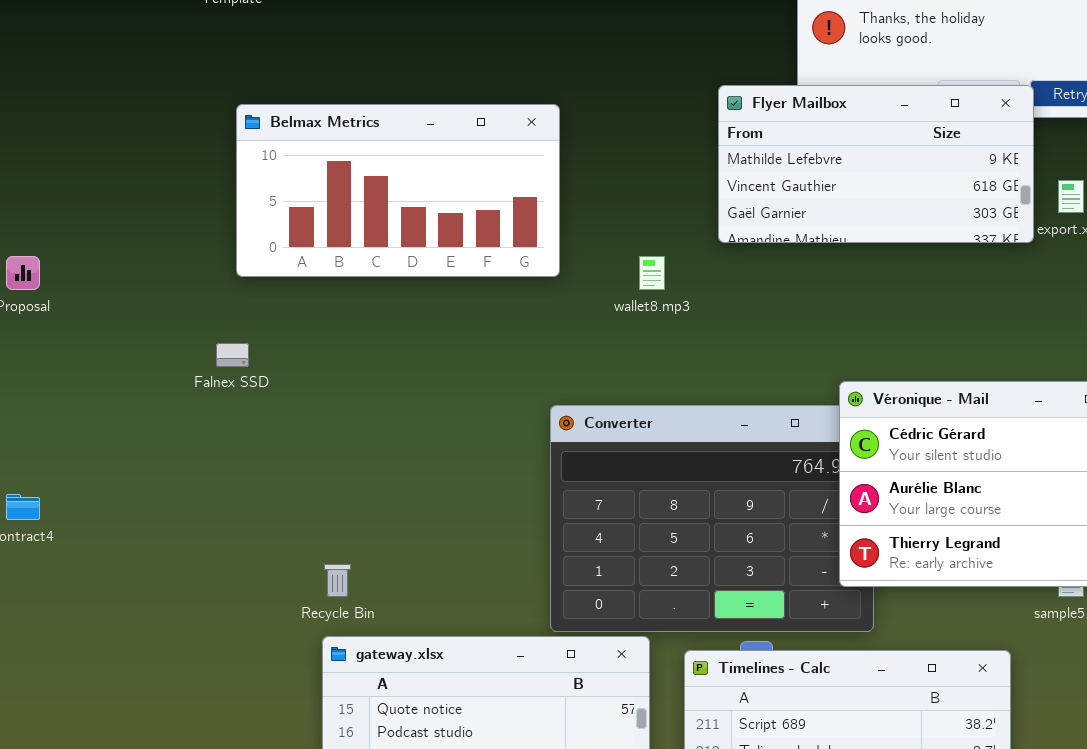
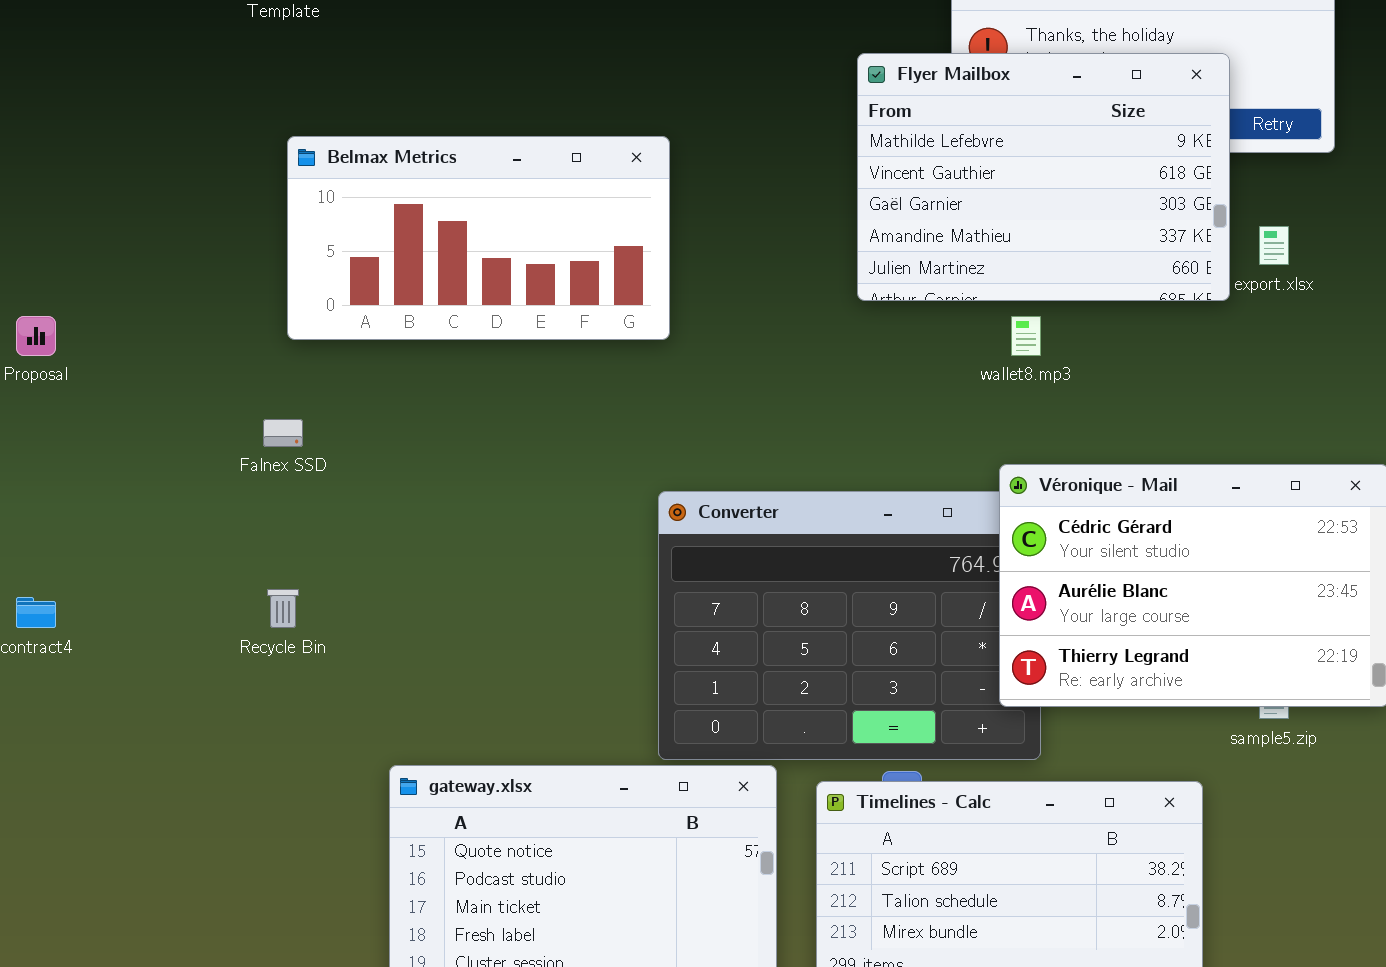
Flyer Mailbox: [718,85,1034,243] -> [857,53,1230,301], resized
wallet8.mp3: [639,256,665,290] -> [1011,316,1041,356], moved
Recycle Bin: [324,564,351,597] -> [267,589,299,628], moved

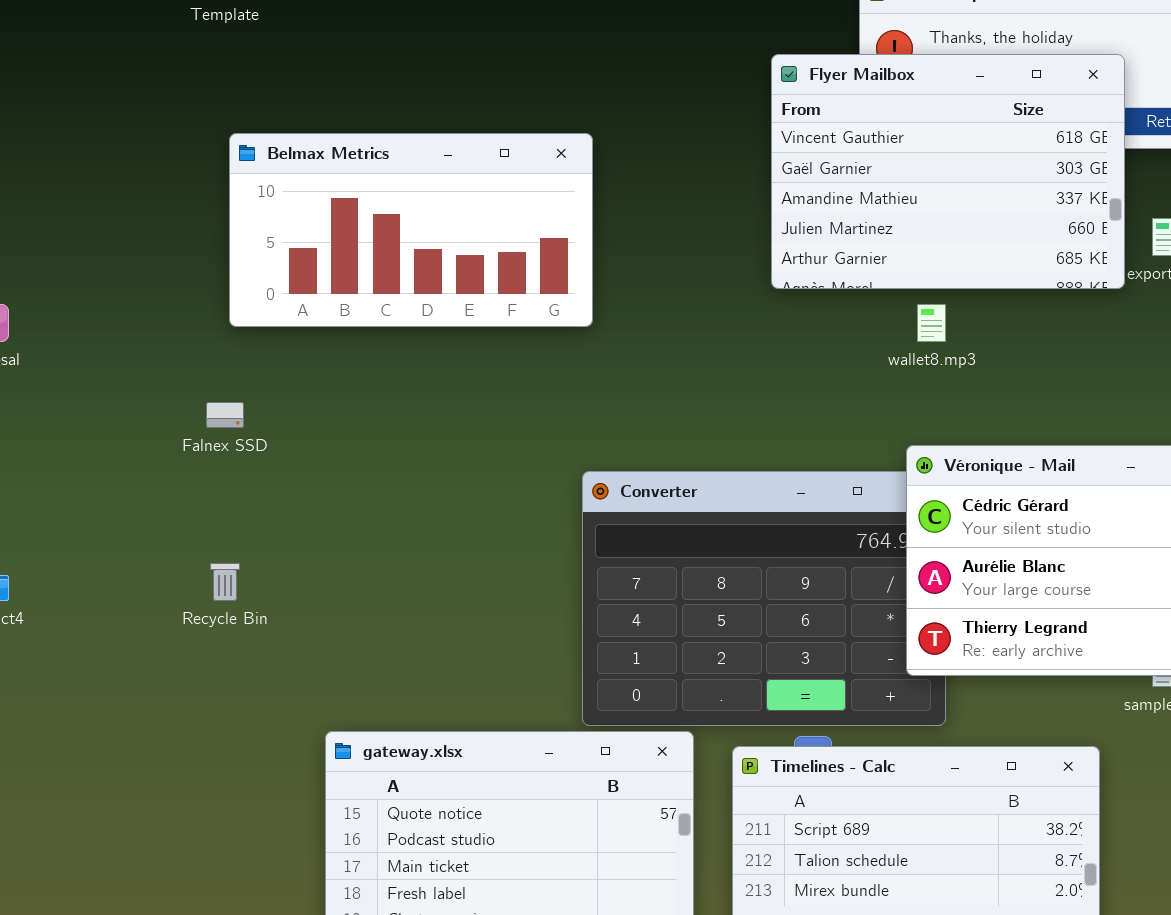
Flyer Mailbox: [857,53,1230,301] -> [771,54,1125,289], scrolled down 1 row

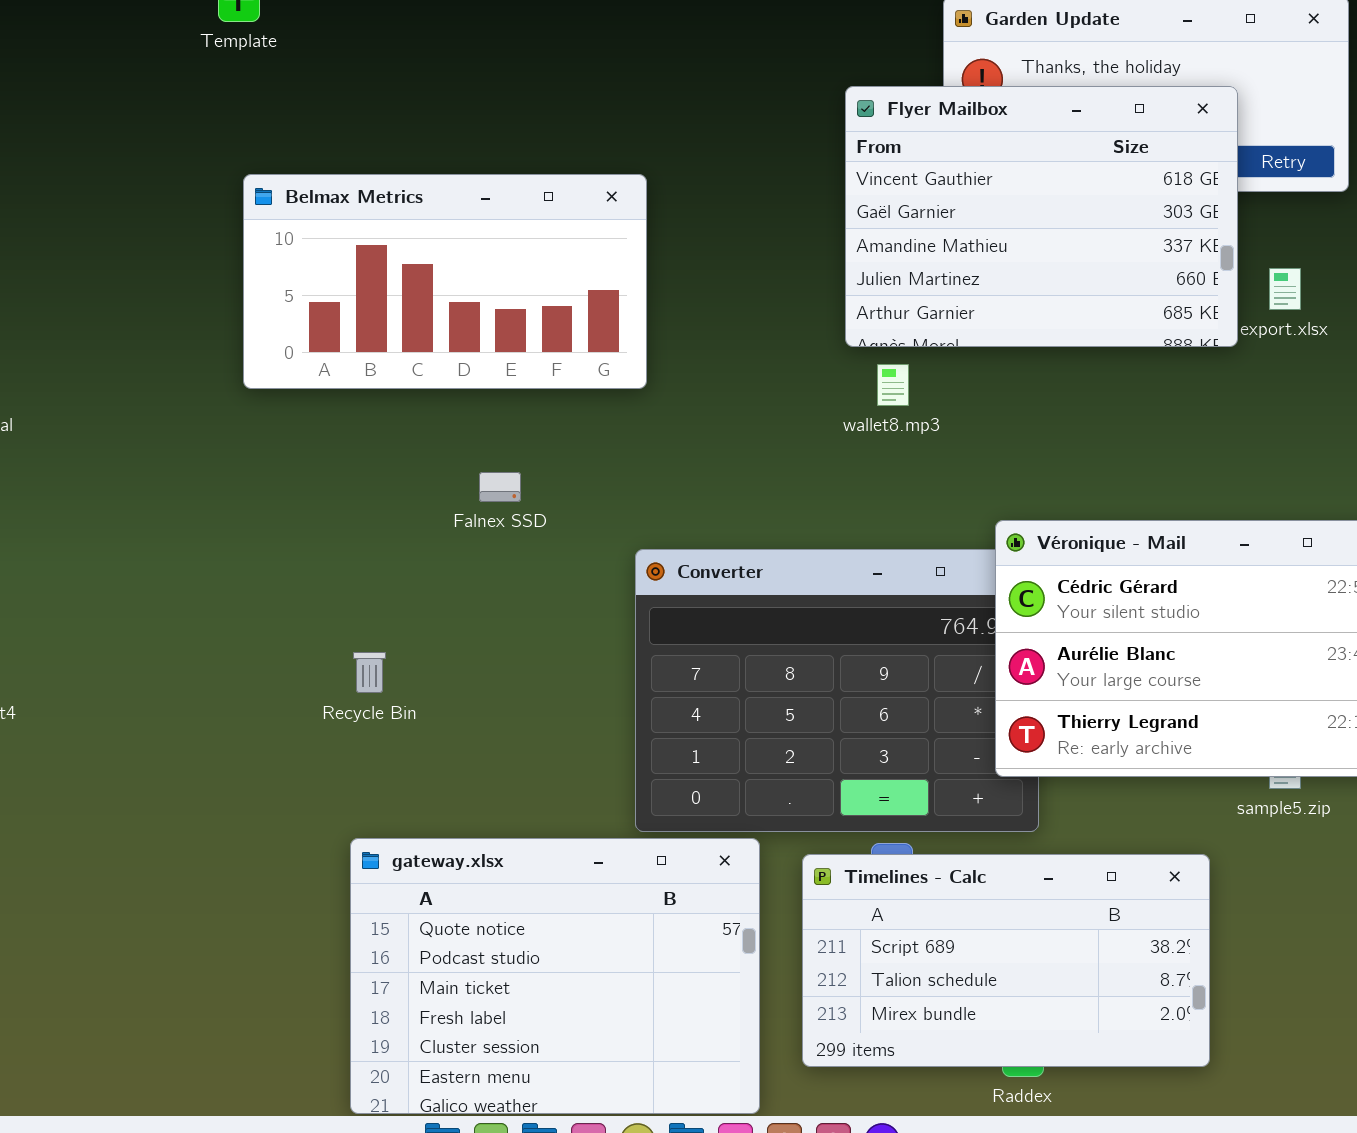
wallet8.mp3: [917,304,946,342] -> [877,364,909,406], moved
Falnex SSD: [206,402,244,428] -> [479,472,521,502], moved
Recycle Bin: [210,563,240,601] -> [353,652,386,693], moved

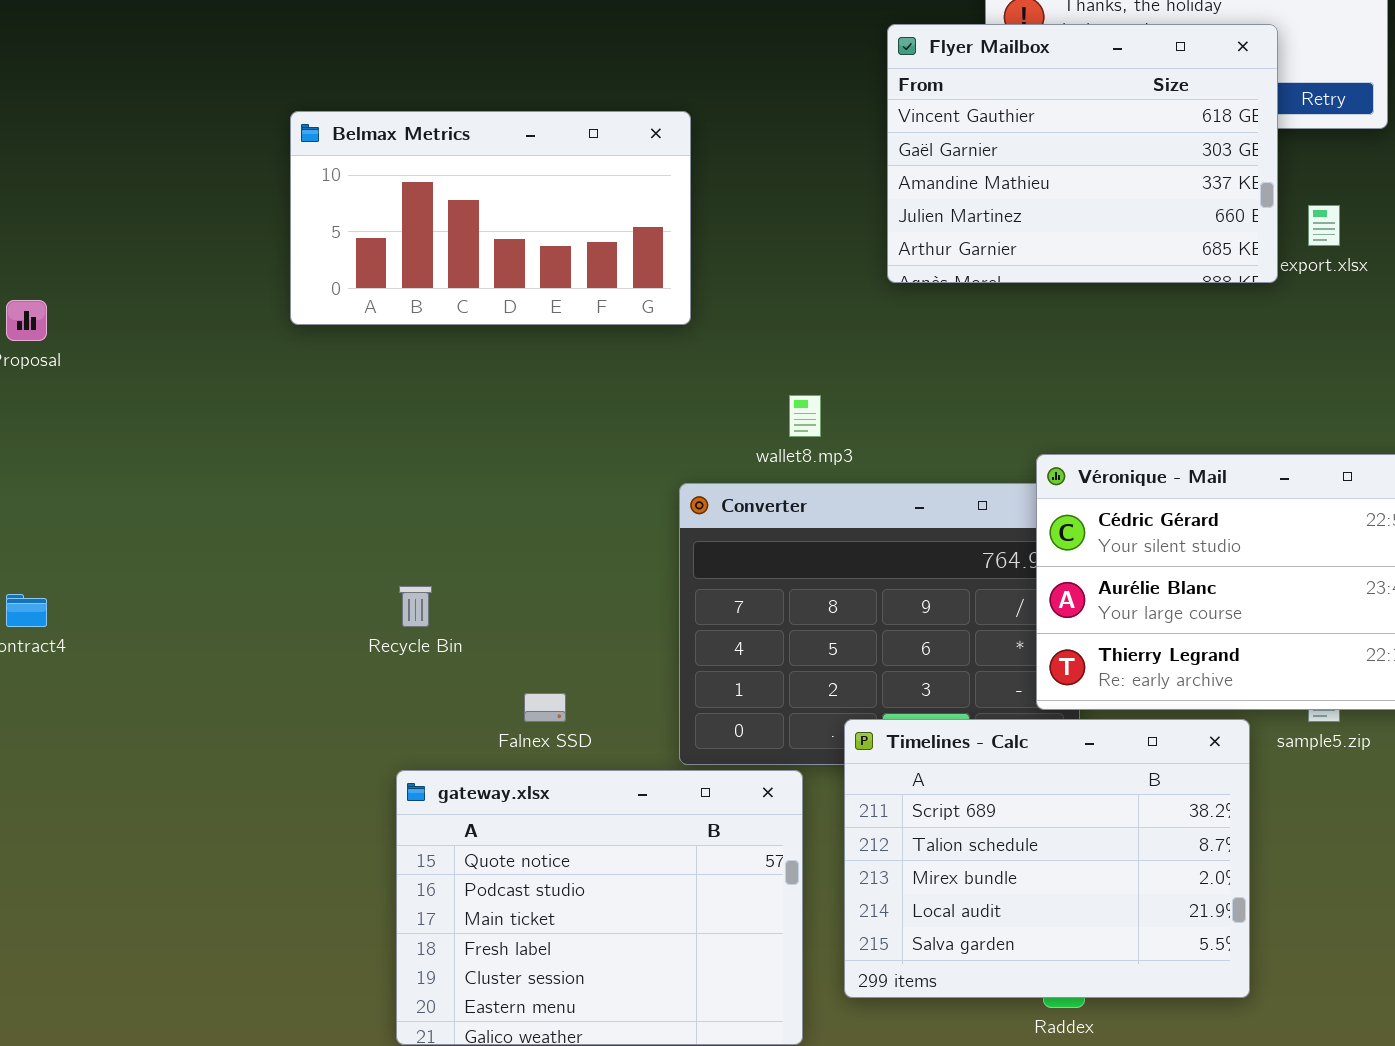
wallet8.mp3: [877,364,909,406] -> [789,395,821,437], moved
Falnex SSD: [479,472,521,502] -> [524,693,566,722], moved
Timelines - Calc: [802,854,1210,1067] -> [844,719,1250,998], resized

